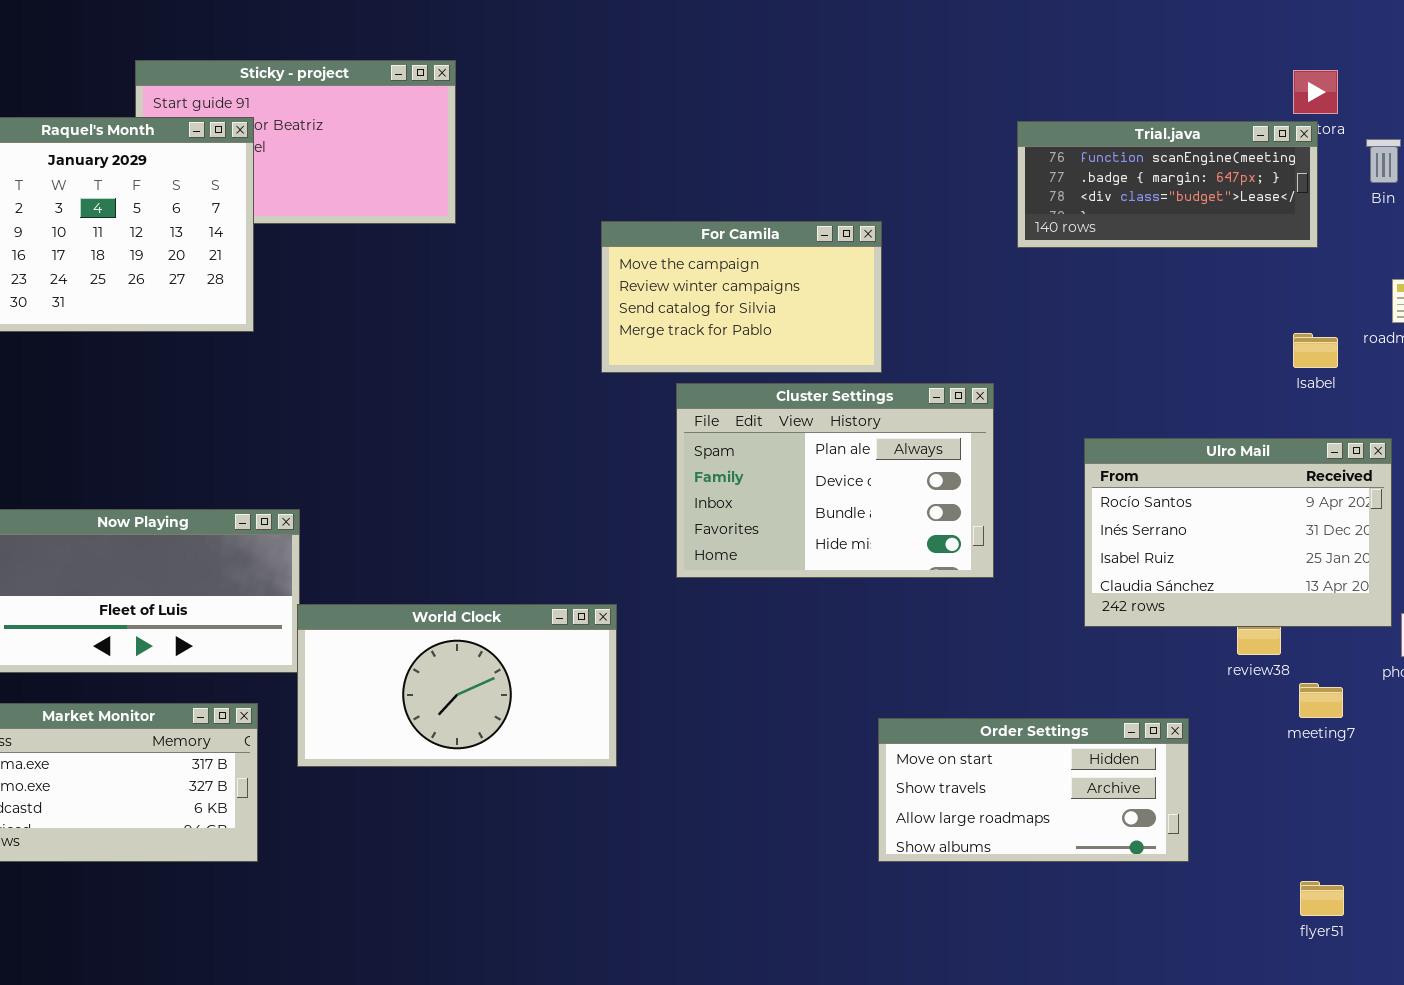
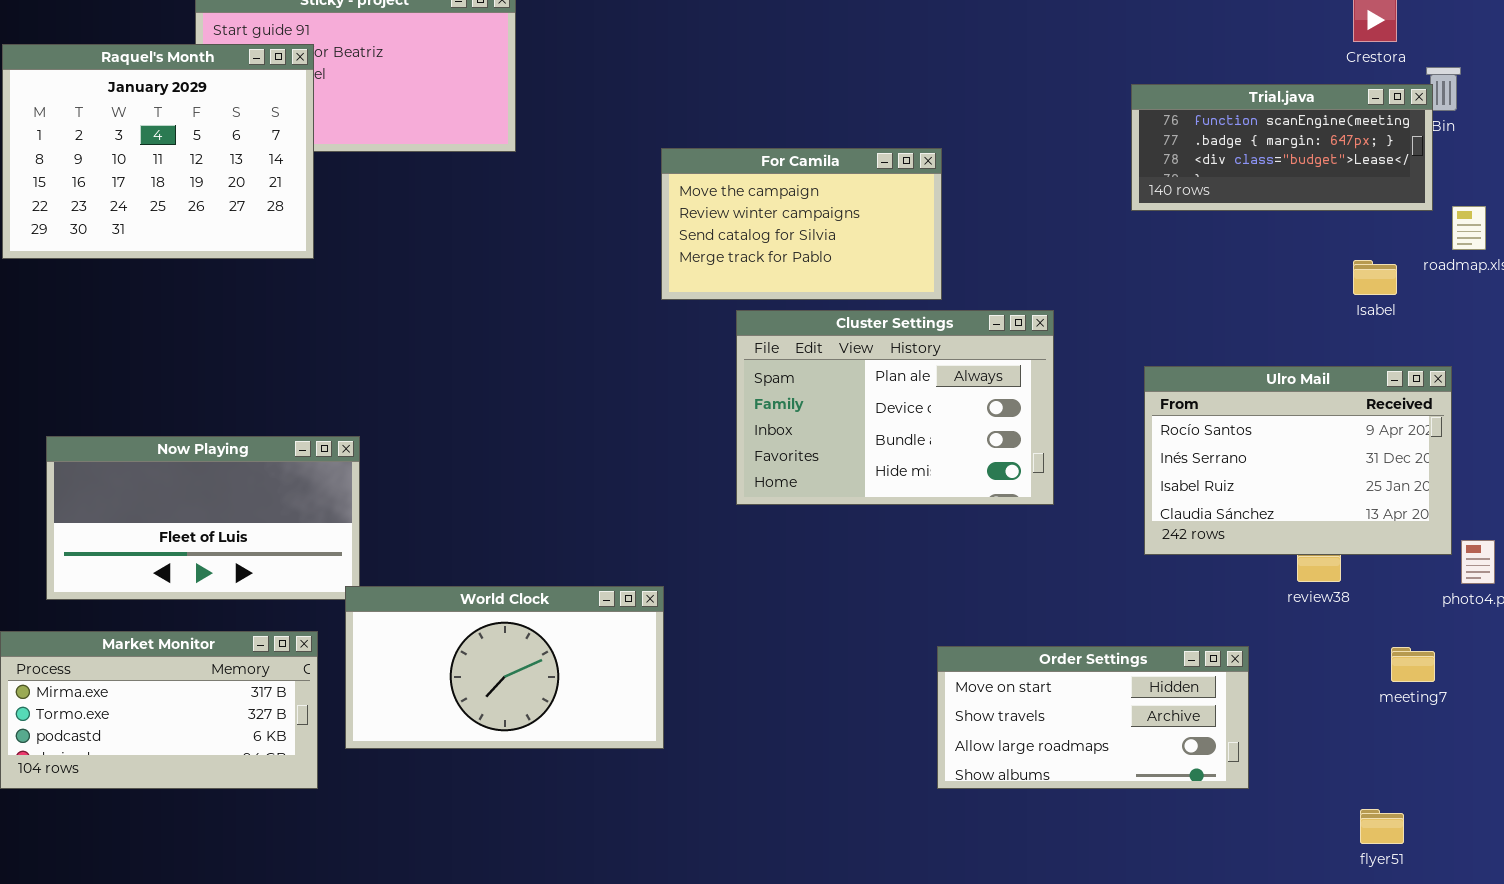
Trial.java: [1017,121,1318,248] -> [1131,84,1433,211], moved
World Clock: [297,604,617,767] -> [345,586,664,749], moved
meeting7: [1299,683,1343,718] -> [1391,647,1435,682], moved

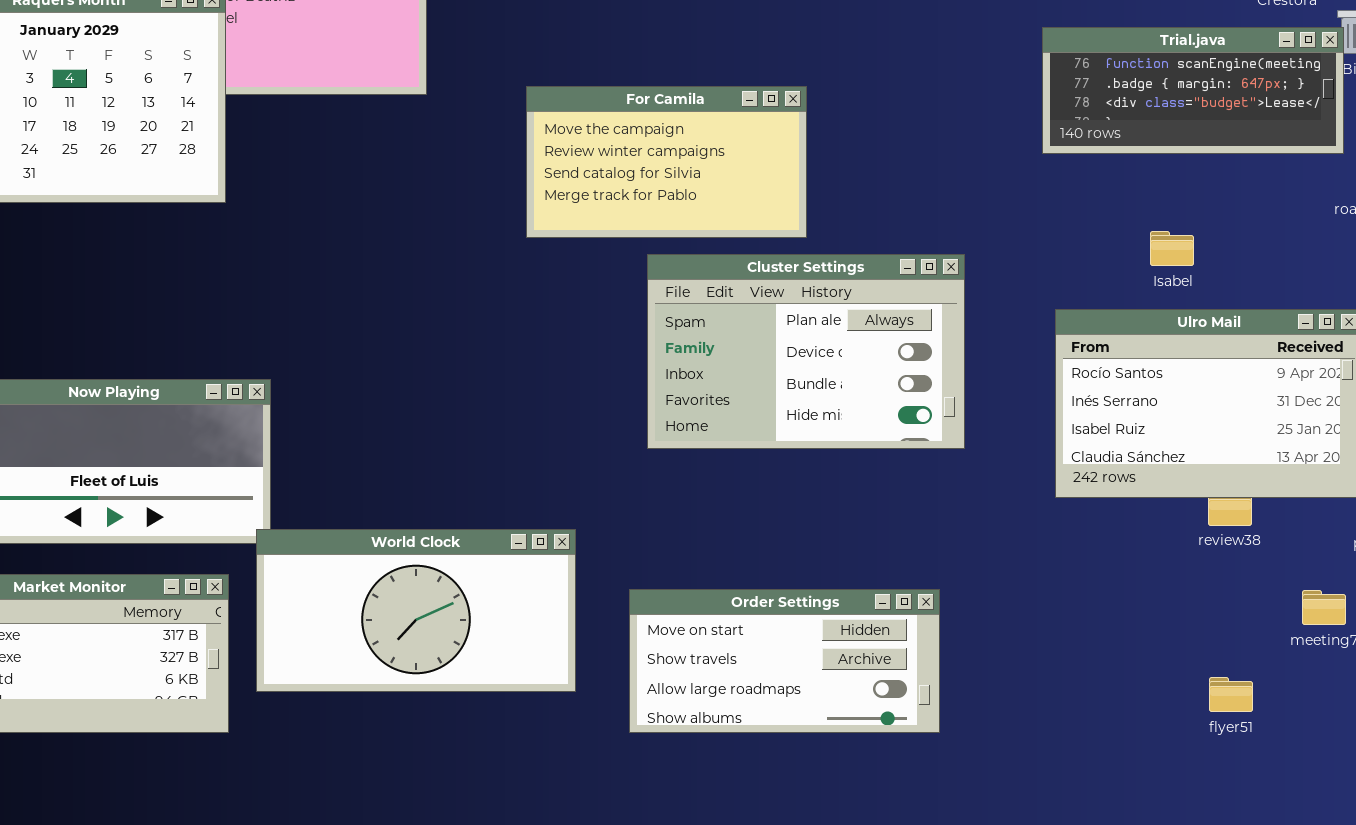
For Camila: [661,148,942,300] -> [526,86,807,238], moved
Isabel: [1353,260,1397,295] -> [1150,231,1194,266], moved
Order Settings: [937,646,1249,789] -> [629,589,940,733], moved
flyer51: [1360,809,1404,844] -> [1209,677,1253,712], moved

